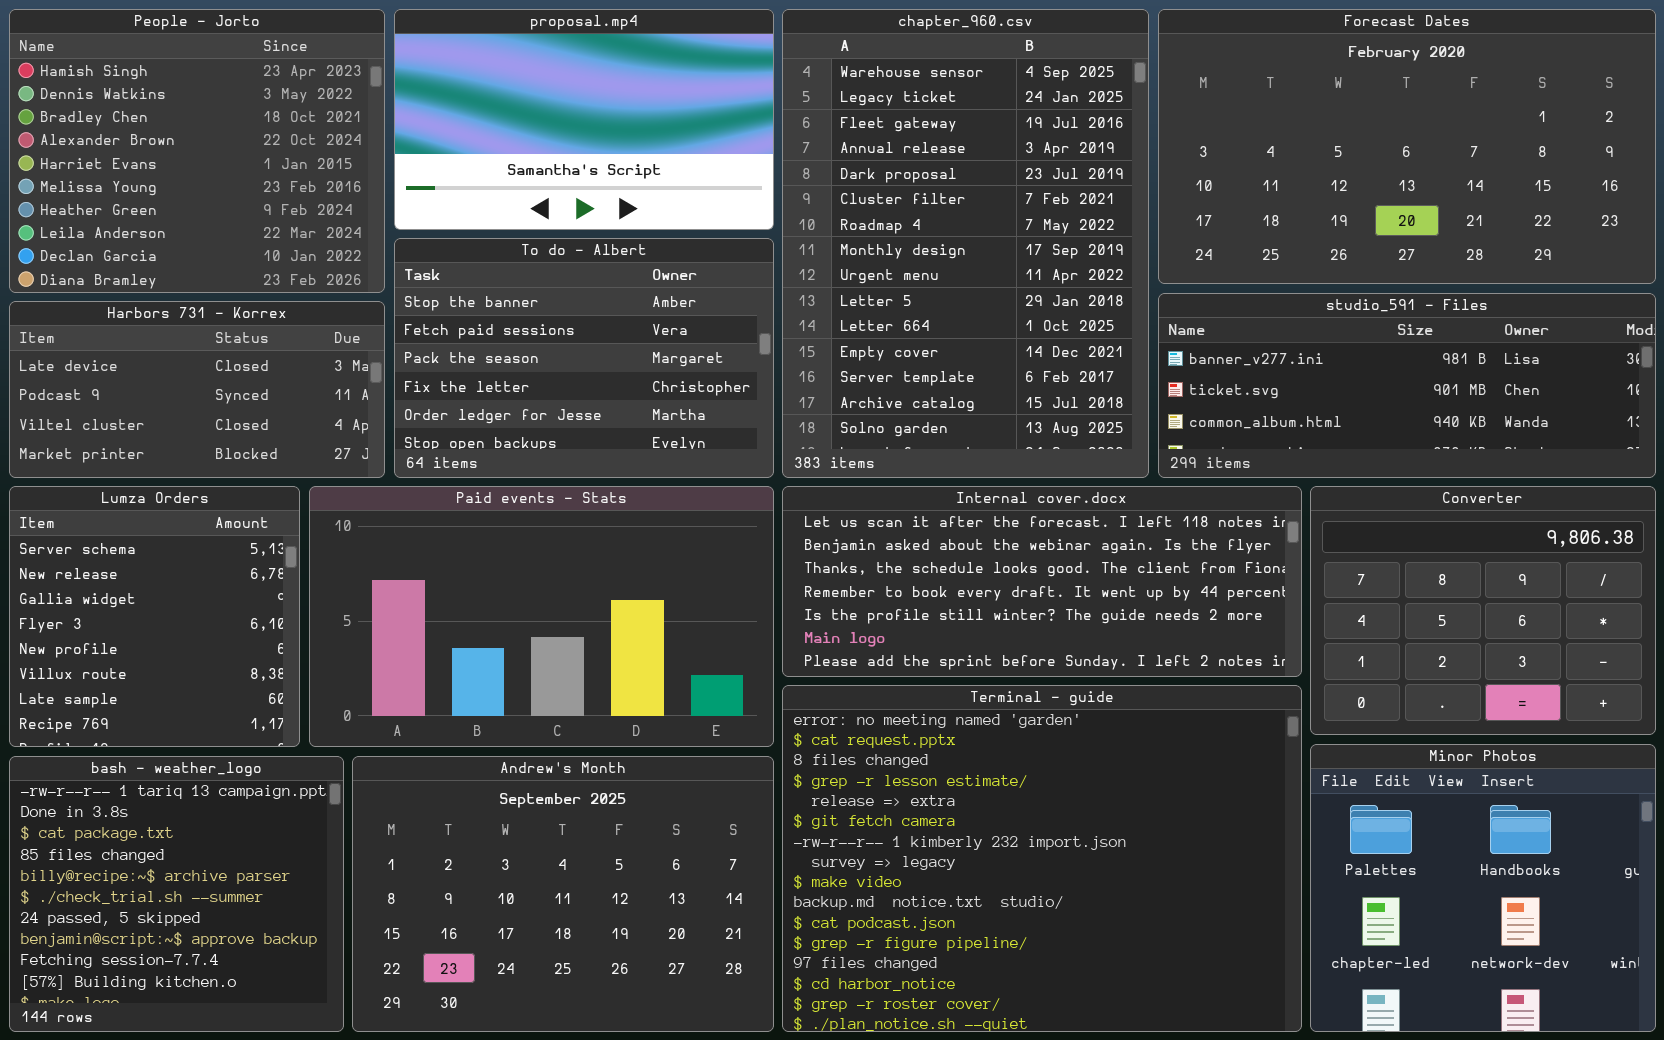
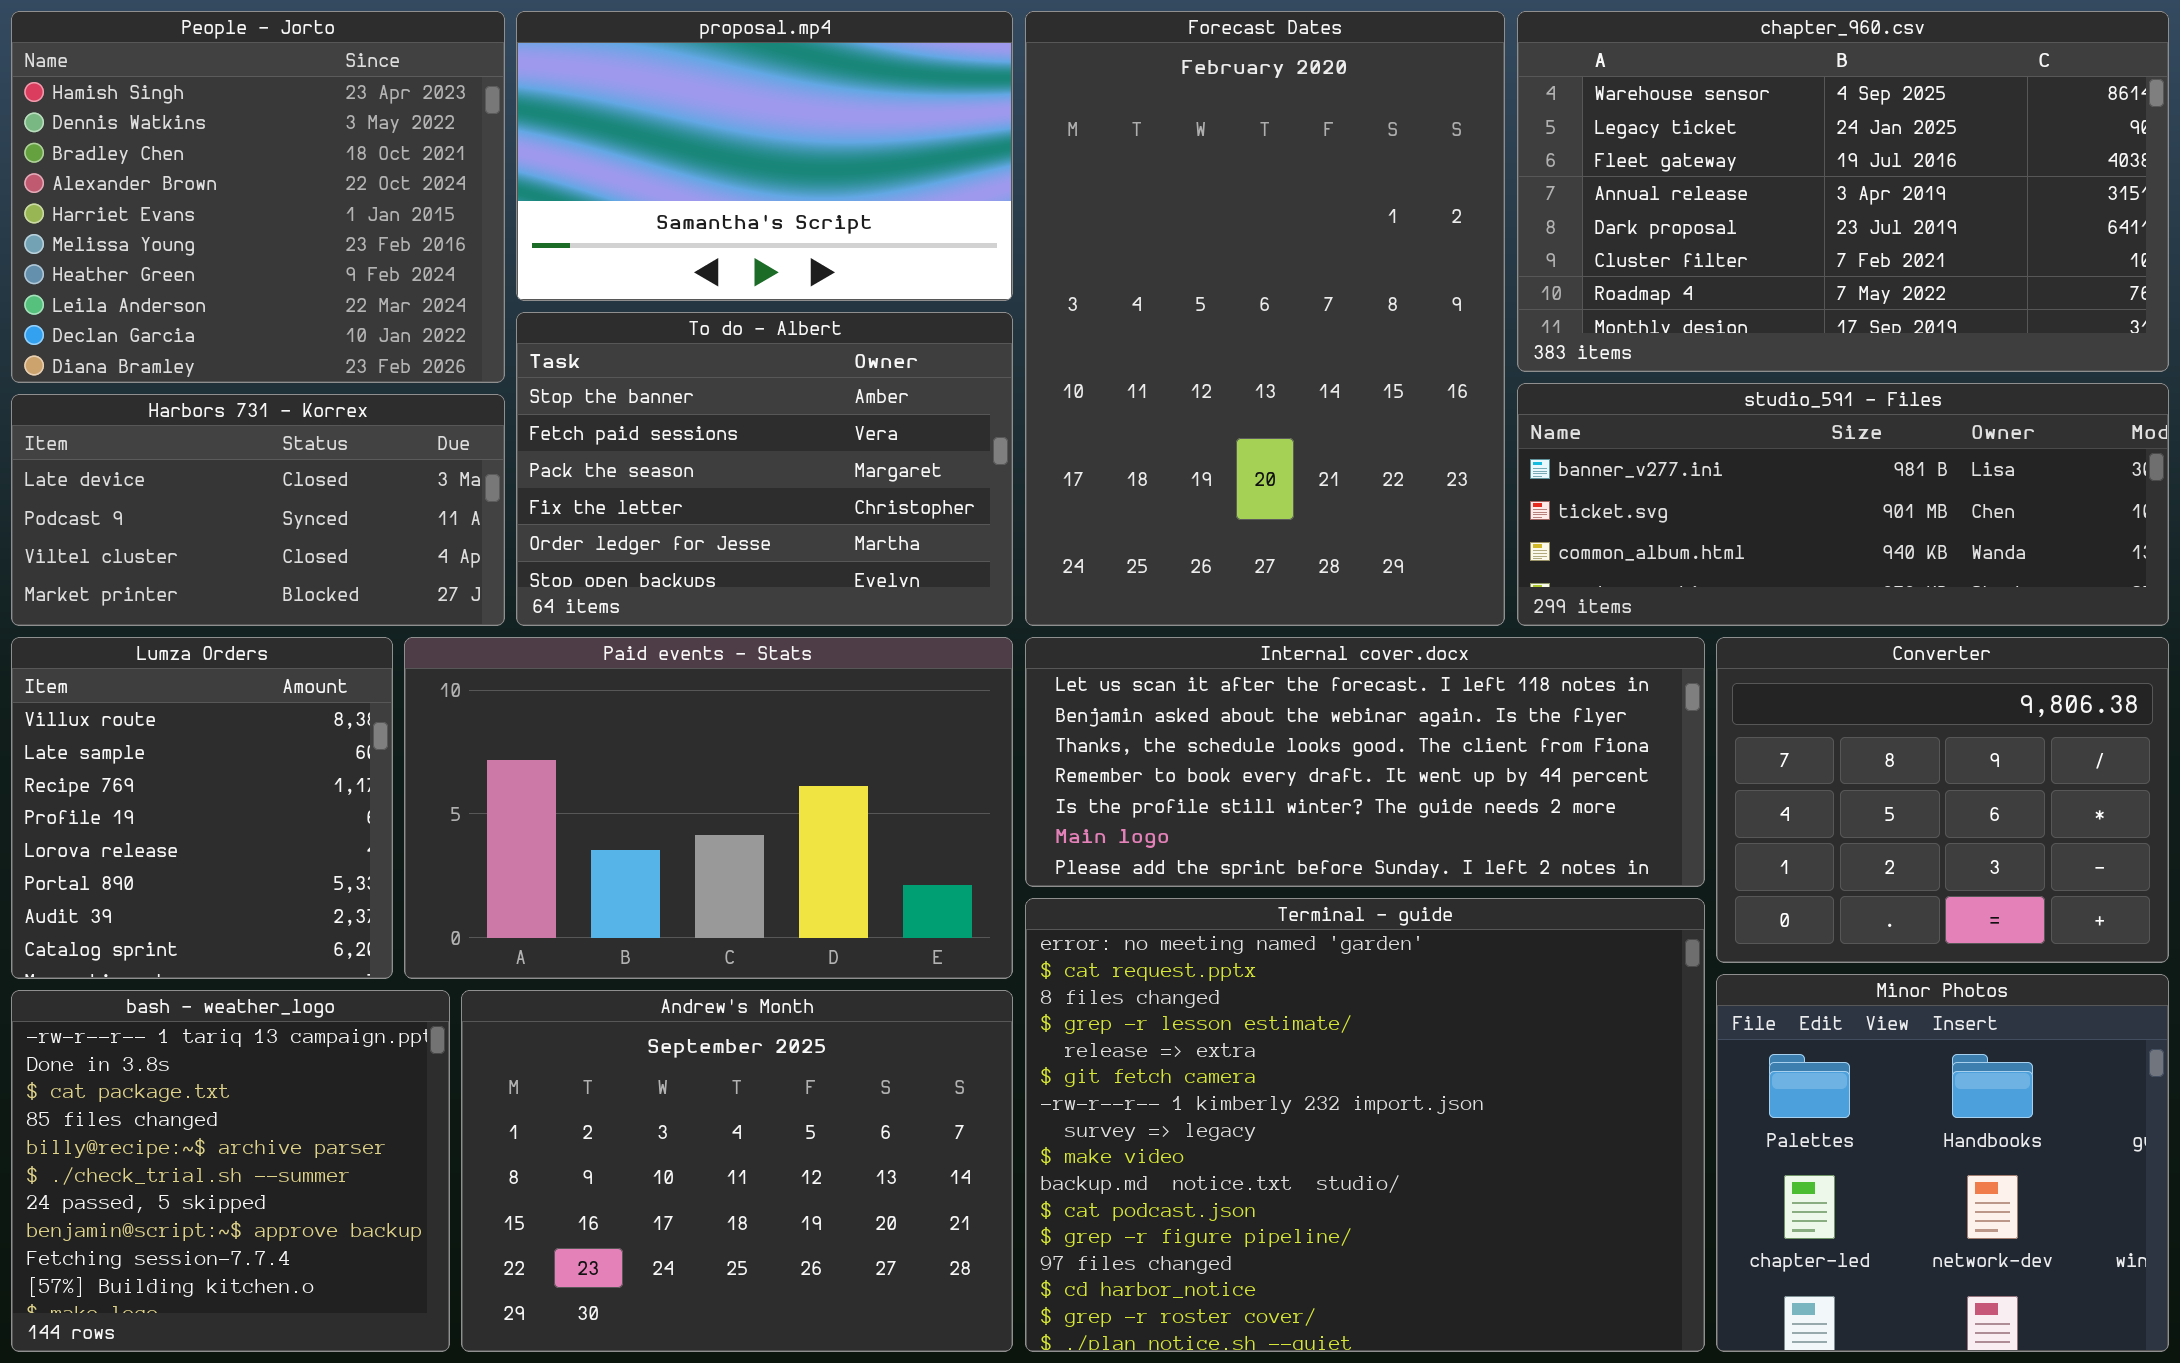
chapter_960.csv: [782,9,1149,478] -> [1517,11,2169,372], moved, resized
Forecast Dates: [1158,9,1656,284] -> [1025,11,1505,626], moved, resized
Lumza Orders: [9,486,300,747] -> [11,637,393,979], scrolled down 5 rows

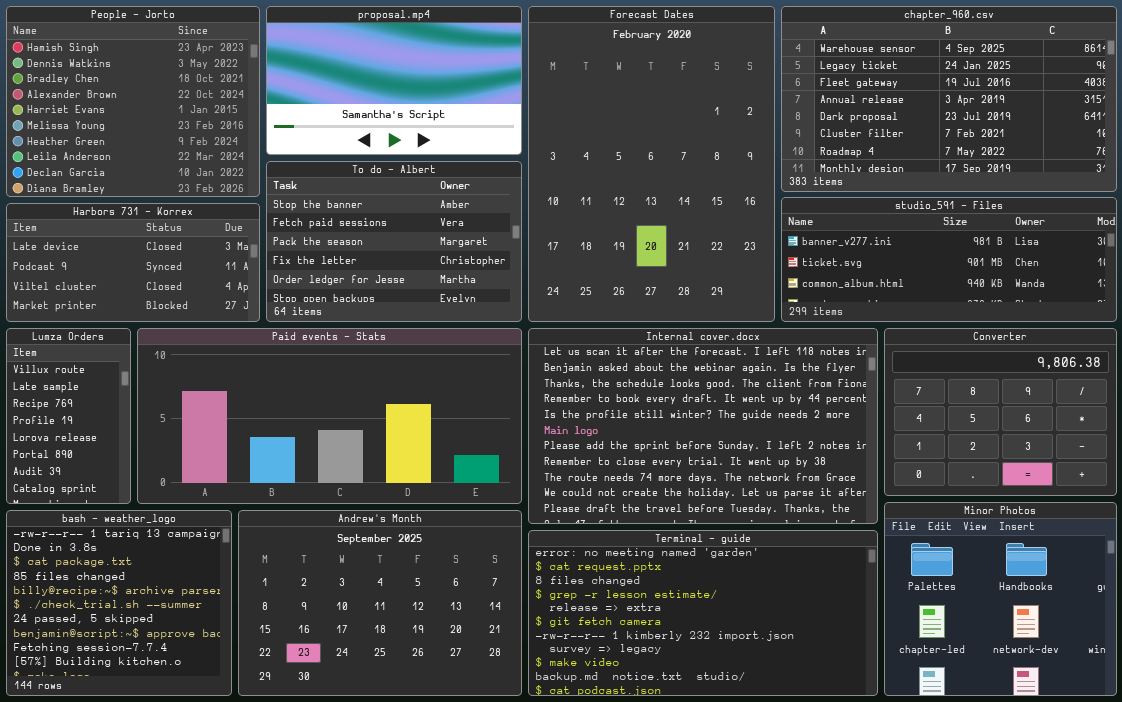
Lumza Orders: [11,637,393,979] -> [6,328,131,504], resized
Paid events - Stats: [404,637,1013,979] -> [137,328,522,504], resized
Internal cover.docx: [1025,637,1705,887] -> [528,328,878,524], resized
Terminal - guide: [1025,898,1705,1352] -> [528,530,878,696], resized

